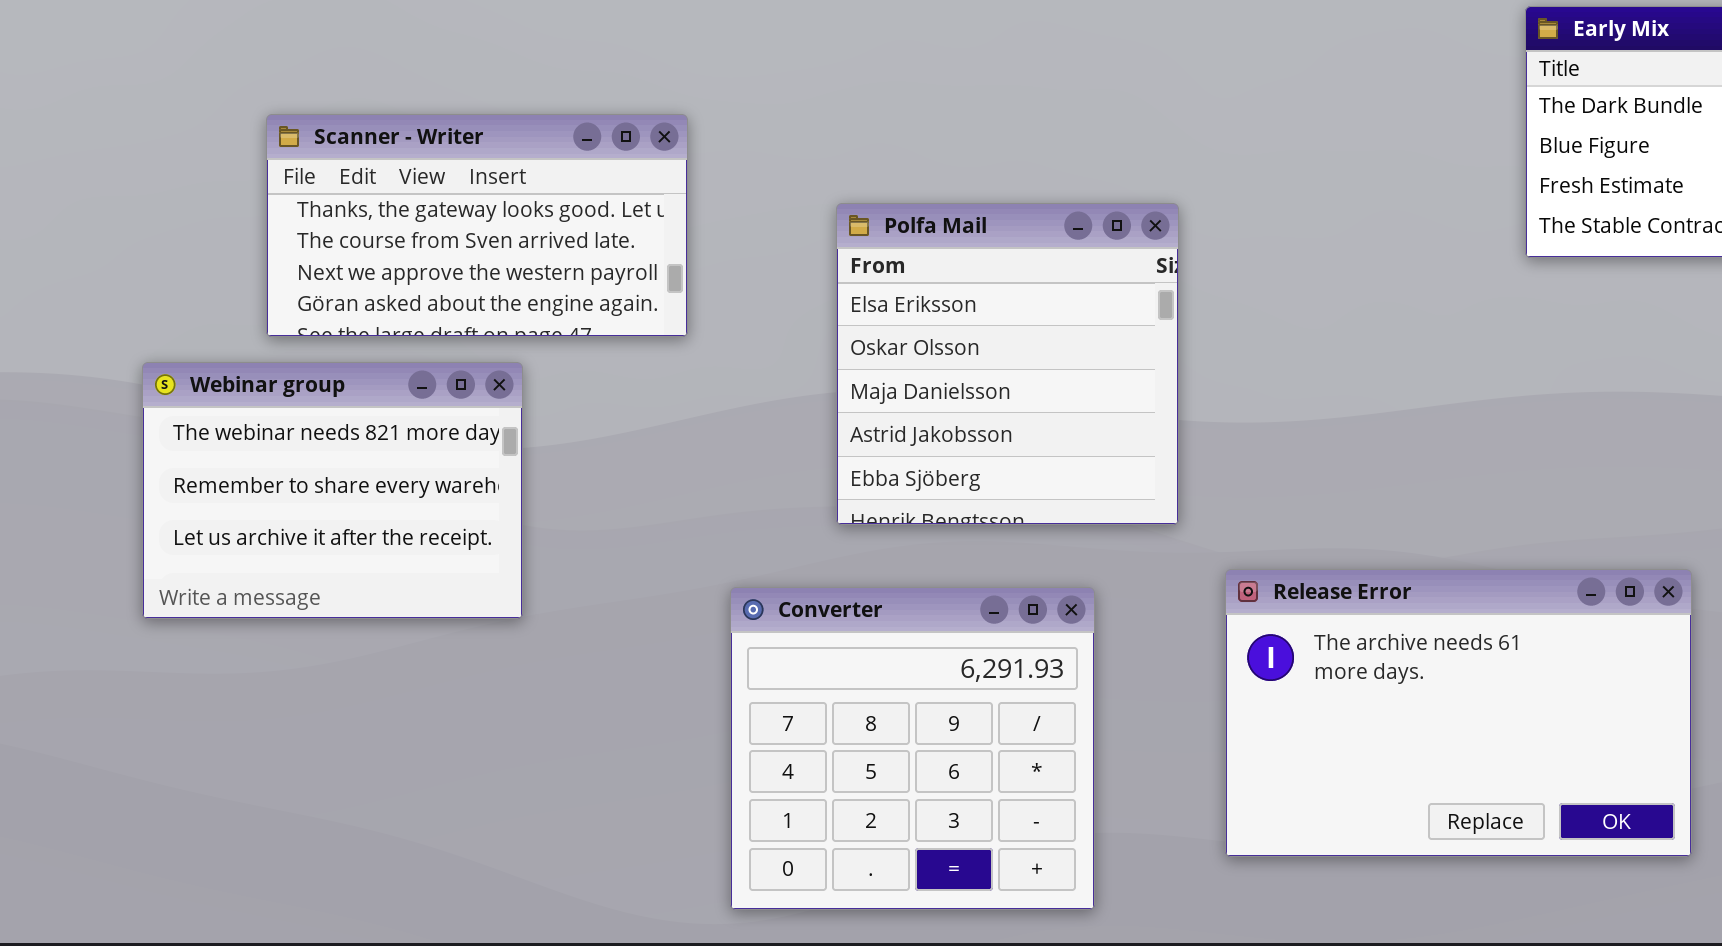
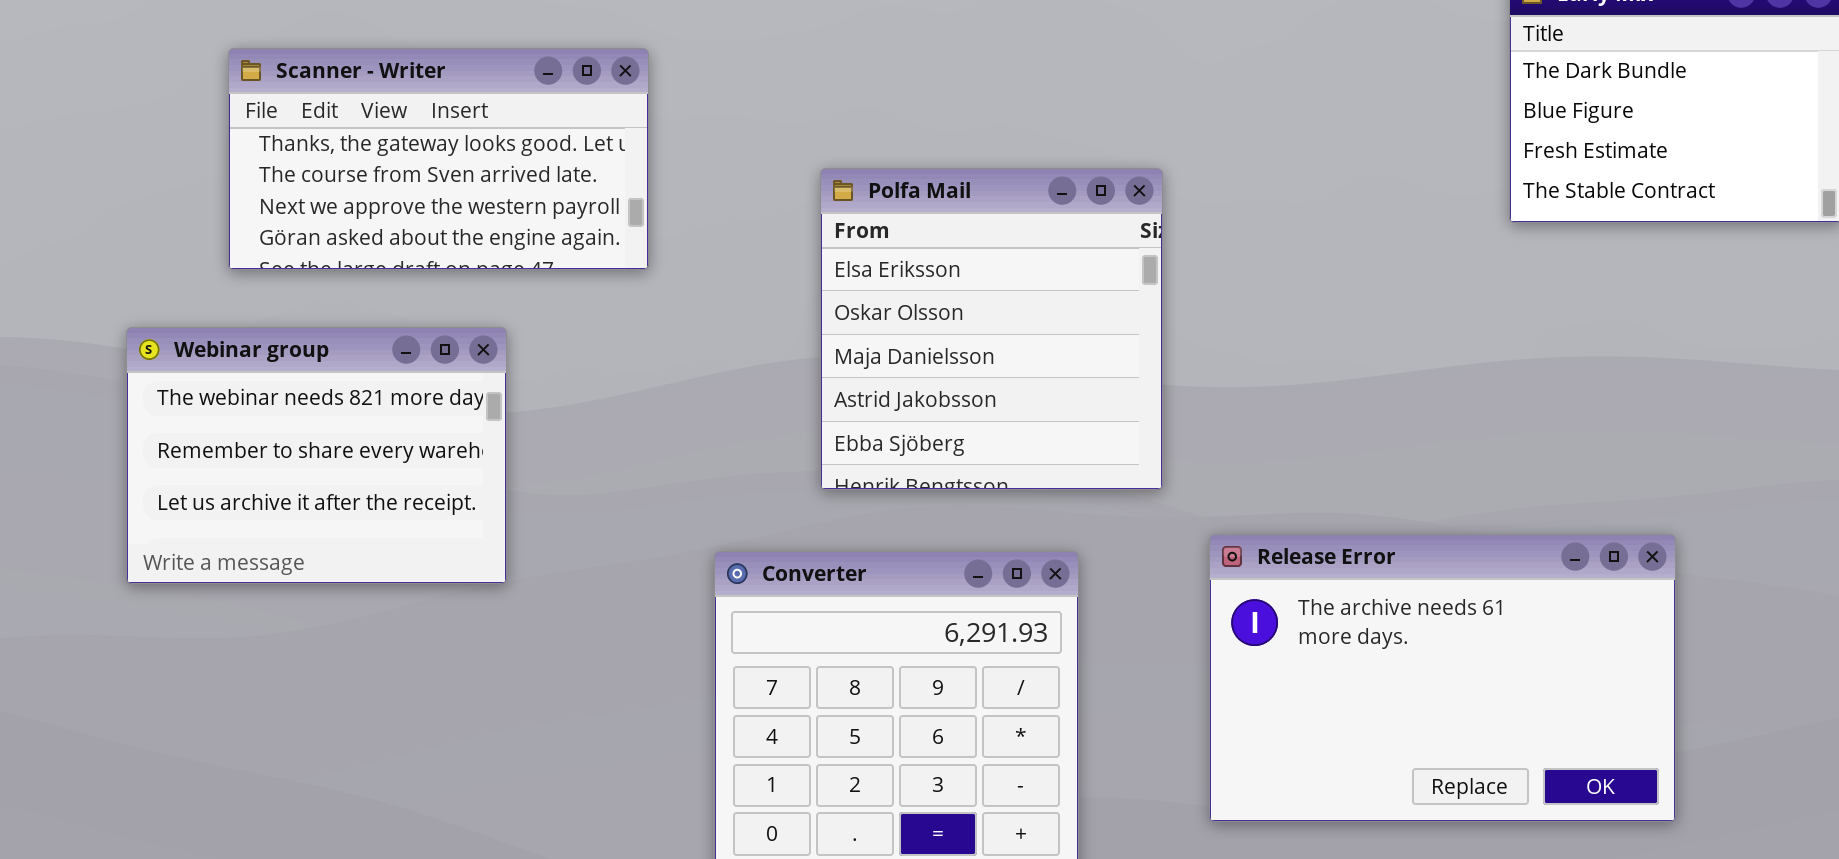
Scanner - Writer: [266,114,688,337] -> [228,48,649,270], moved

